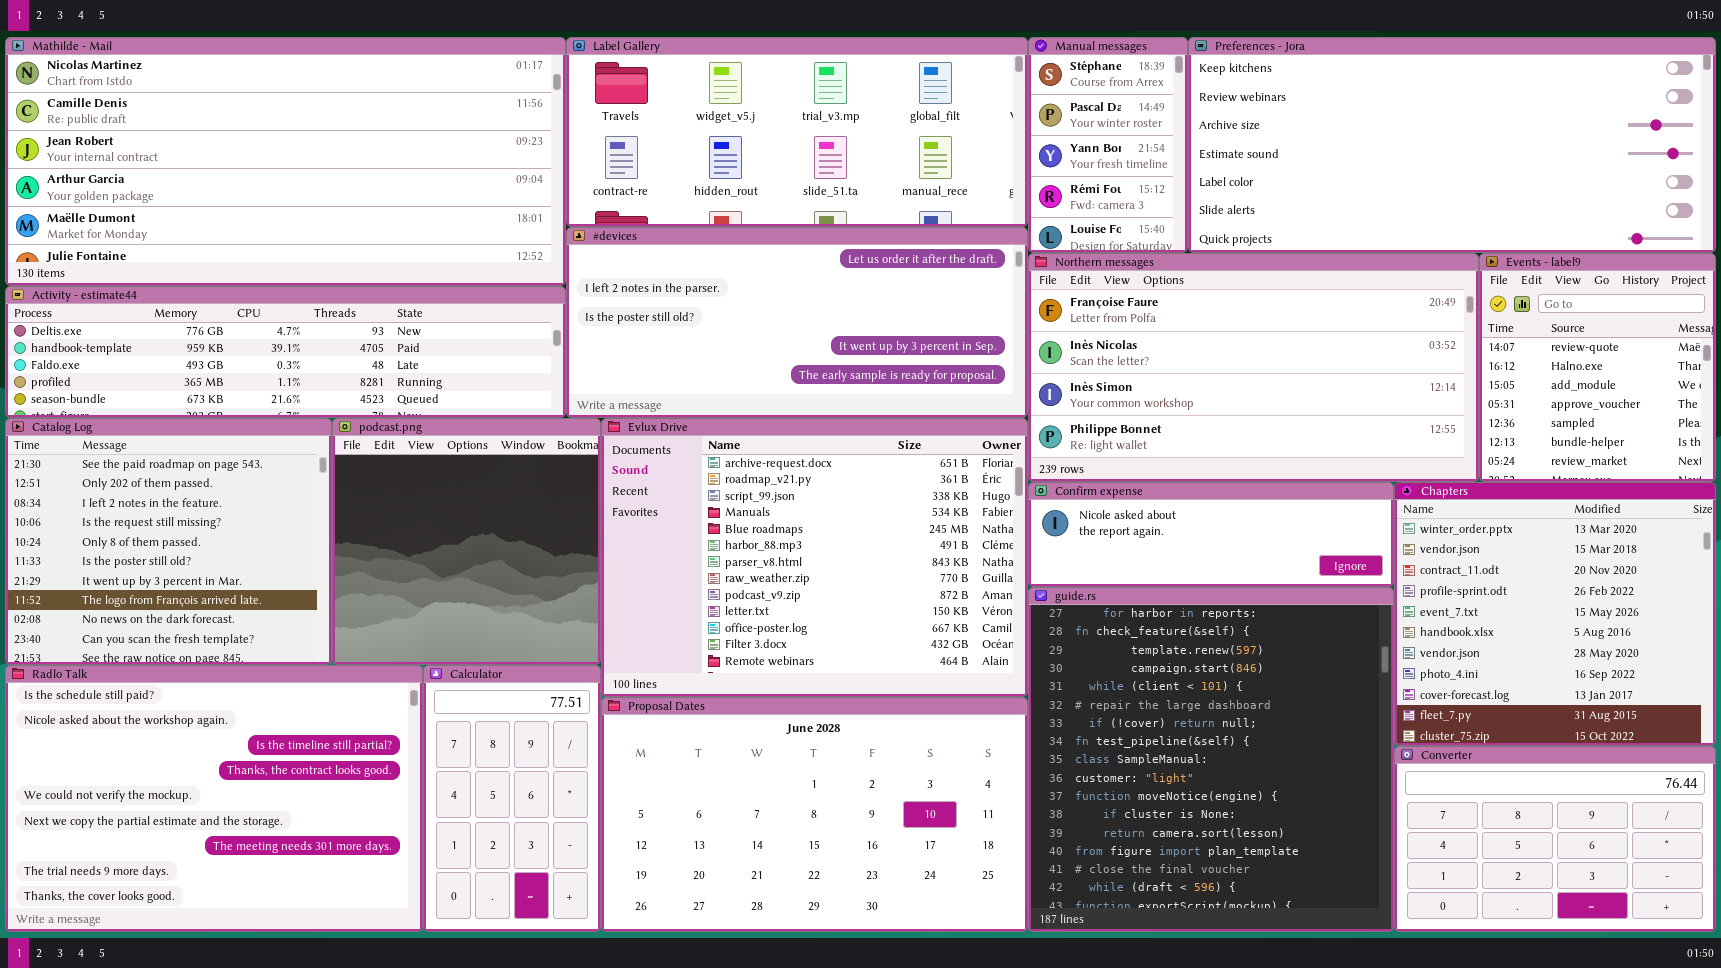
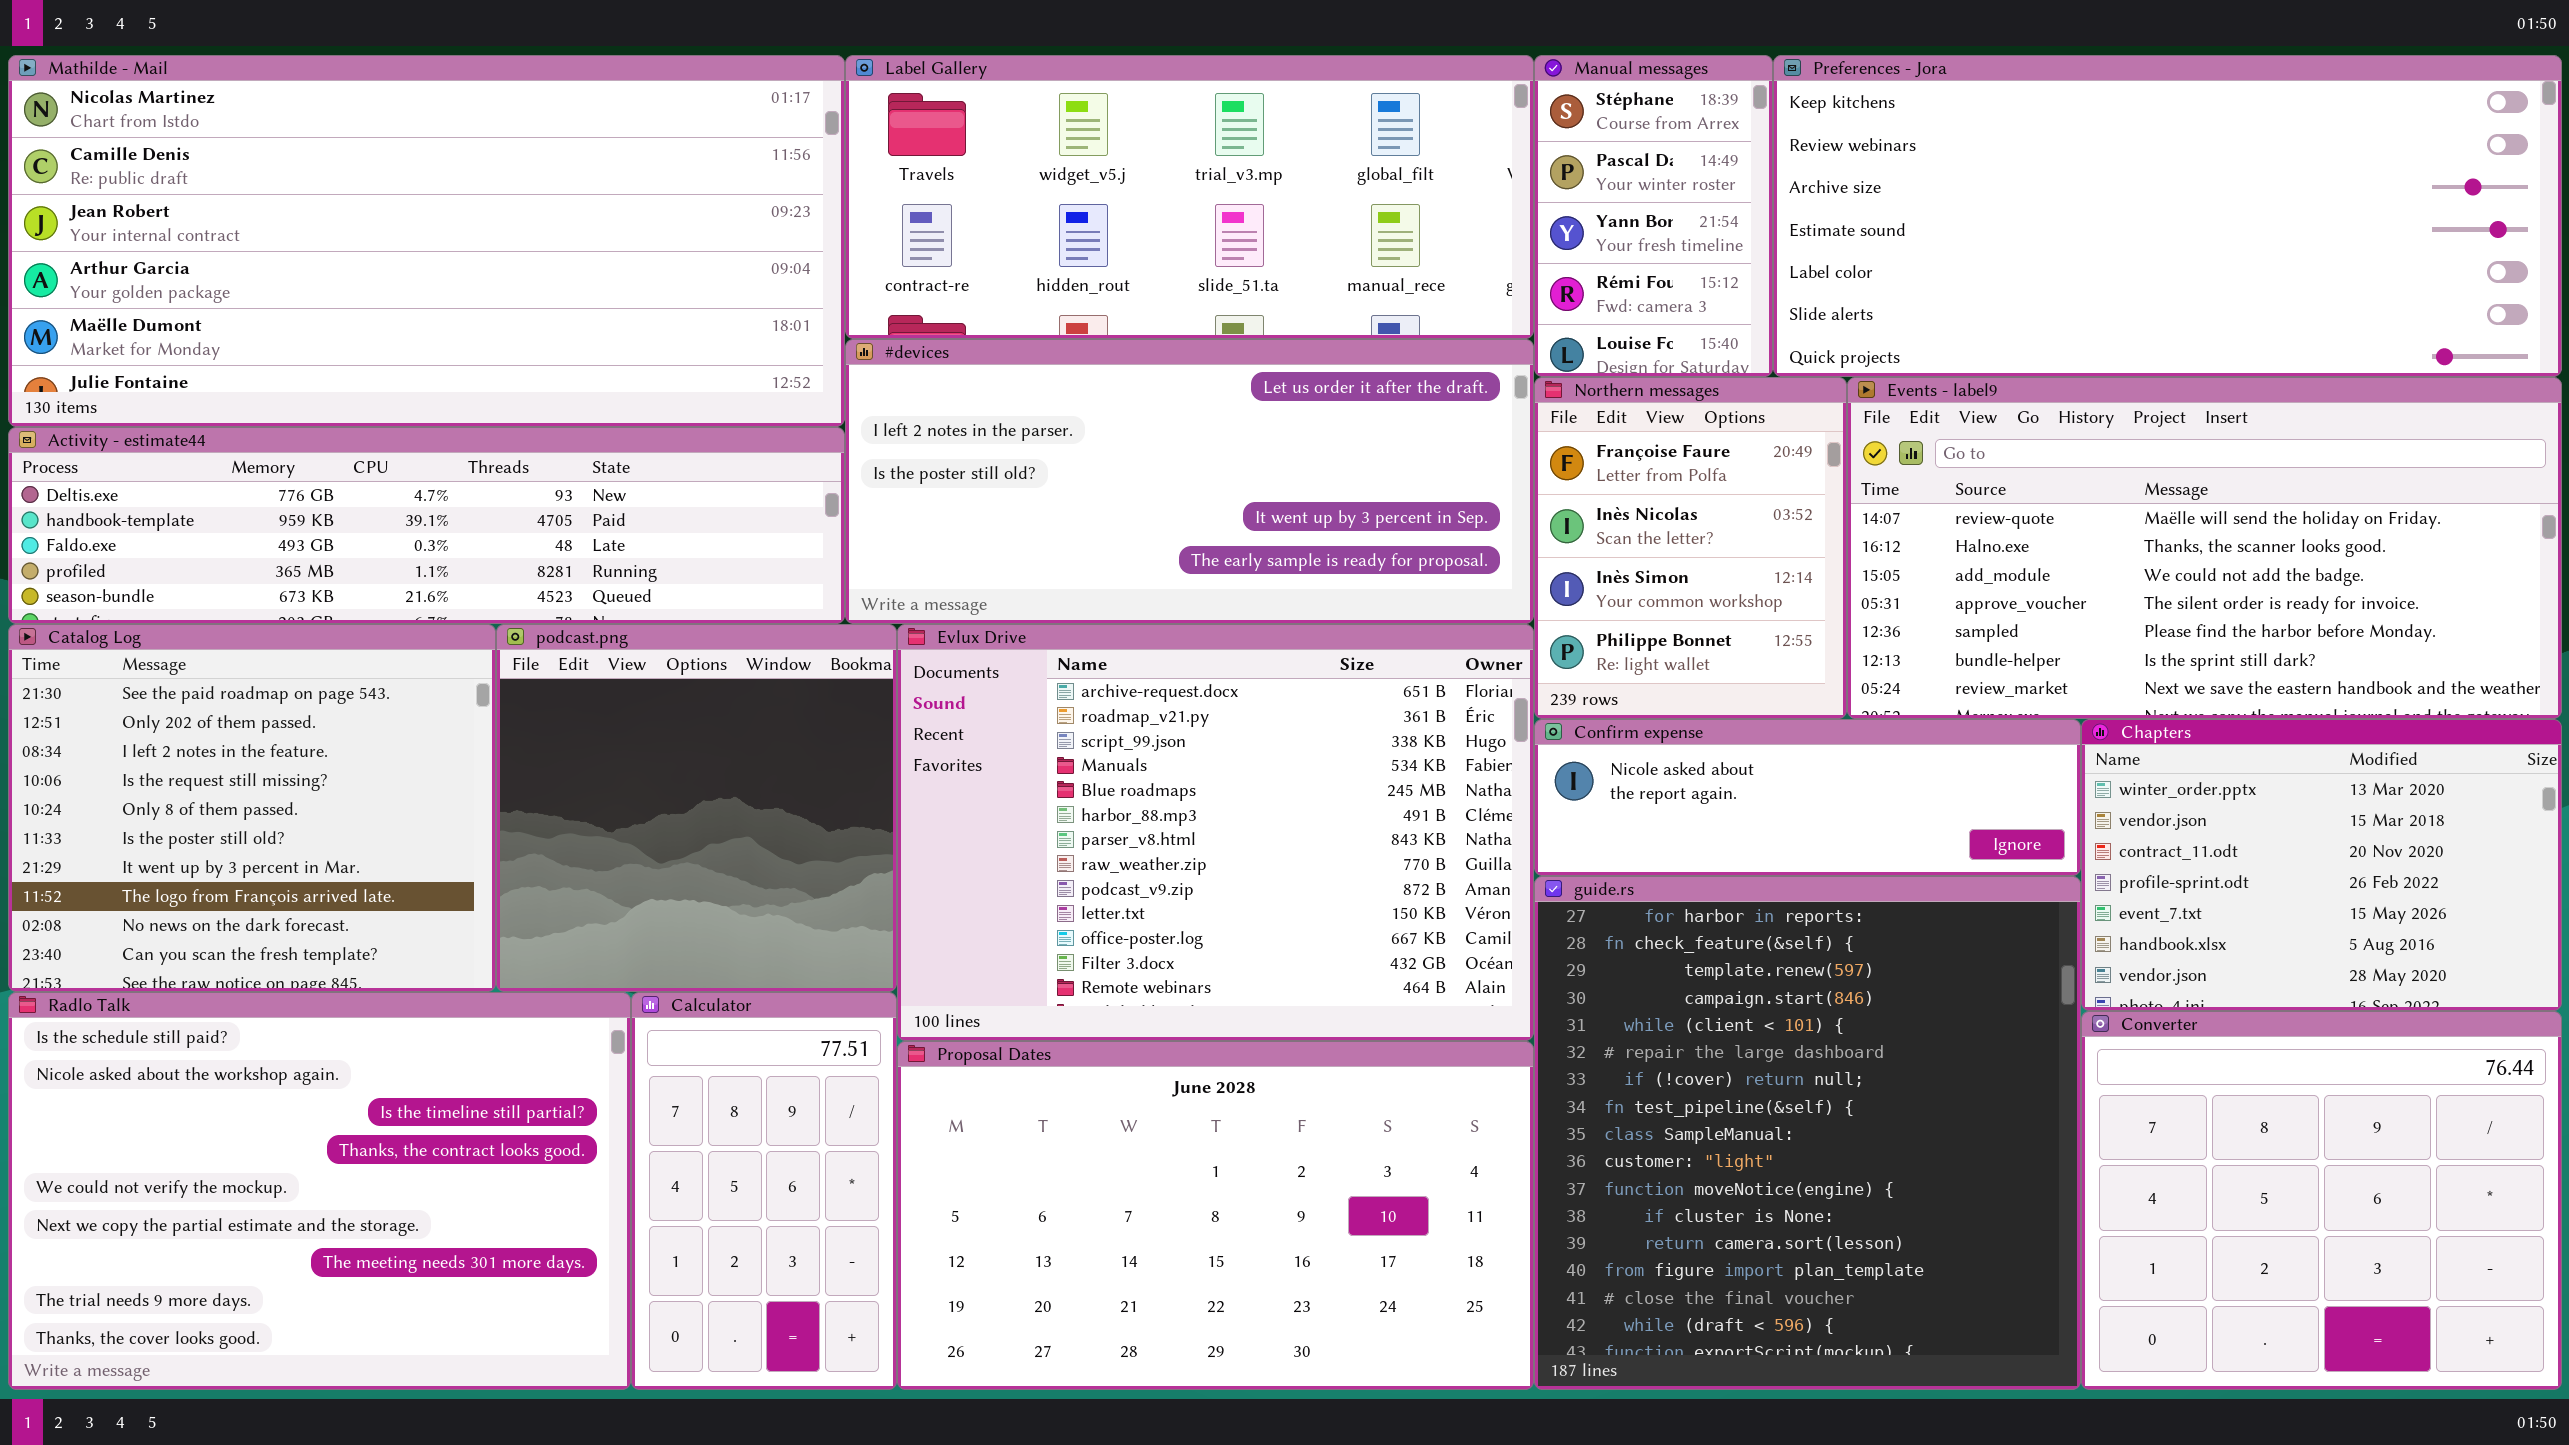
Northern messages: [1028,253,1479,482] -> [1534,377,1847,719], resized
Events - label9: [1479,253,1716,482] -> [1847,377,2562,719], resized
Chapters: [1394,482,1716,746] -> [2081,719,2562,1011], resized
Converter: [1394,746,1716,932] -> [2081,1011,2562,1390], resized

